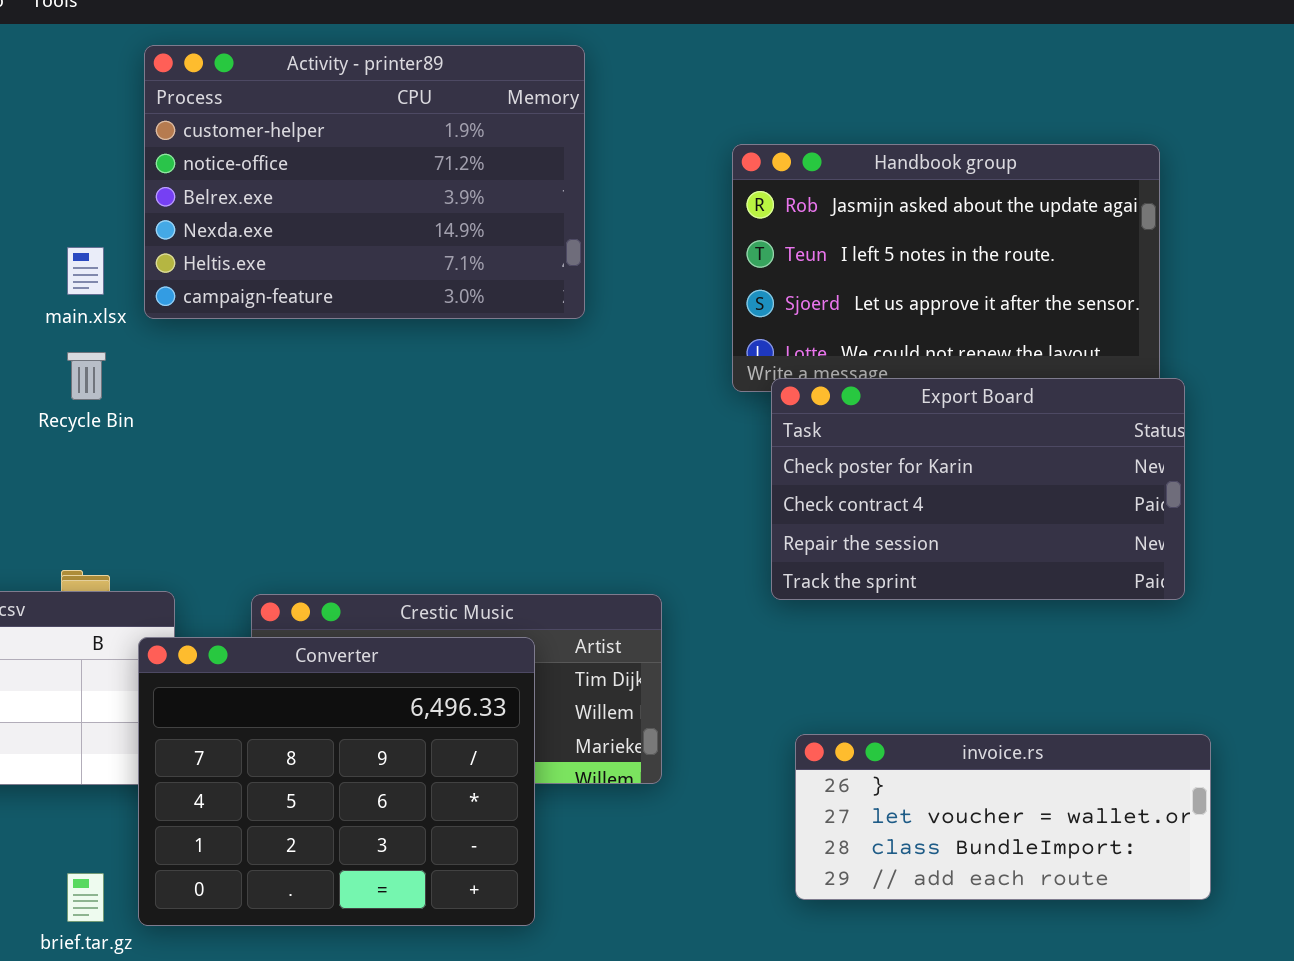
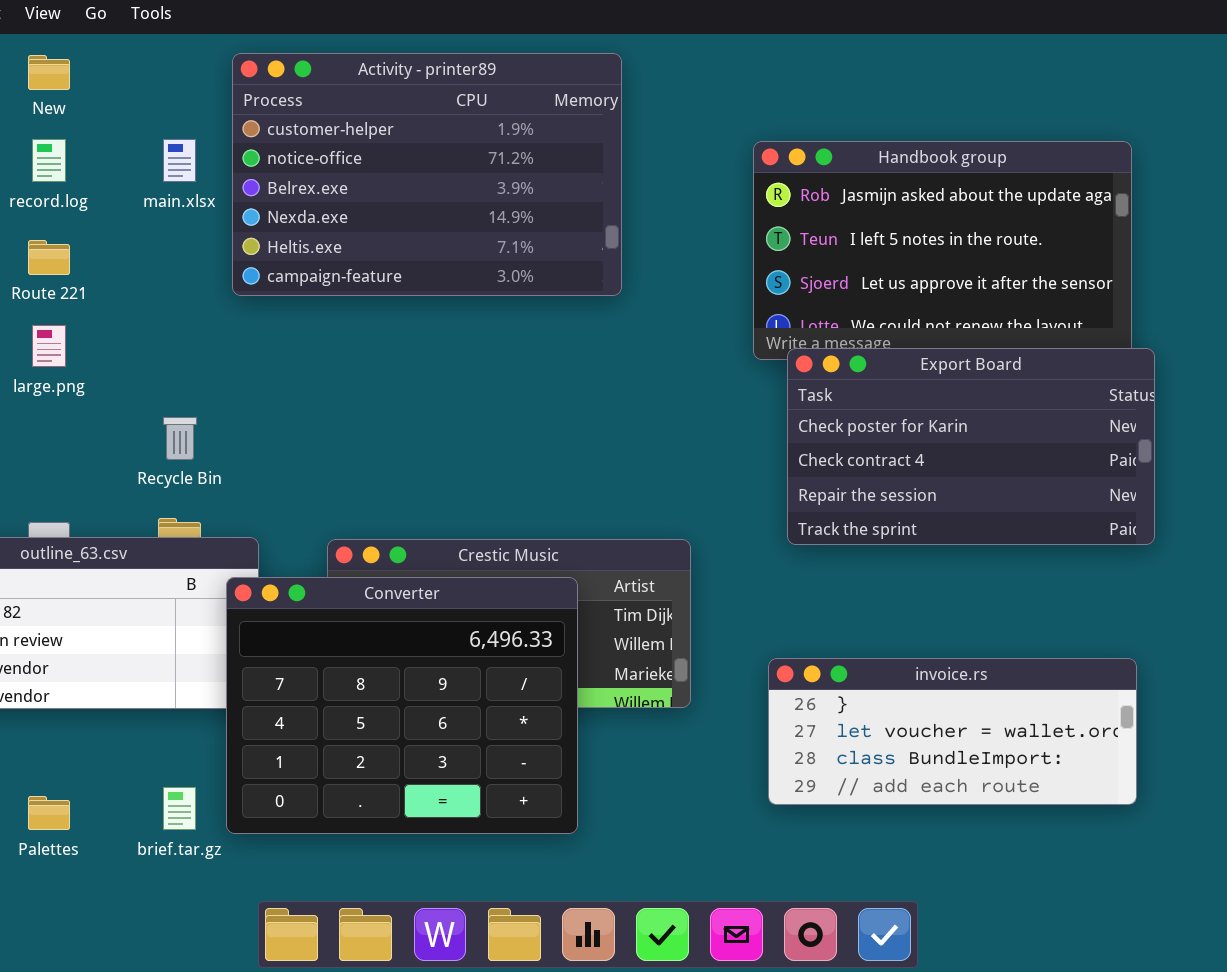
main.xlsx: [67,247,104,295] -> [163,139,196,182], moved
Recycle Bin: [67,352,106,400] -> [163,417,197,460], moved
invoice.rs: [795,734,1211,900] -> [768,658,1137,805], moved

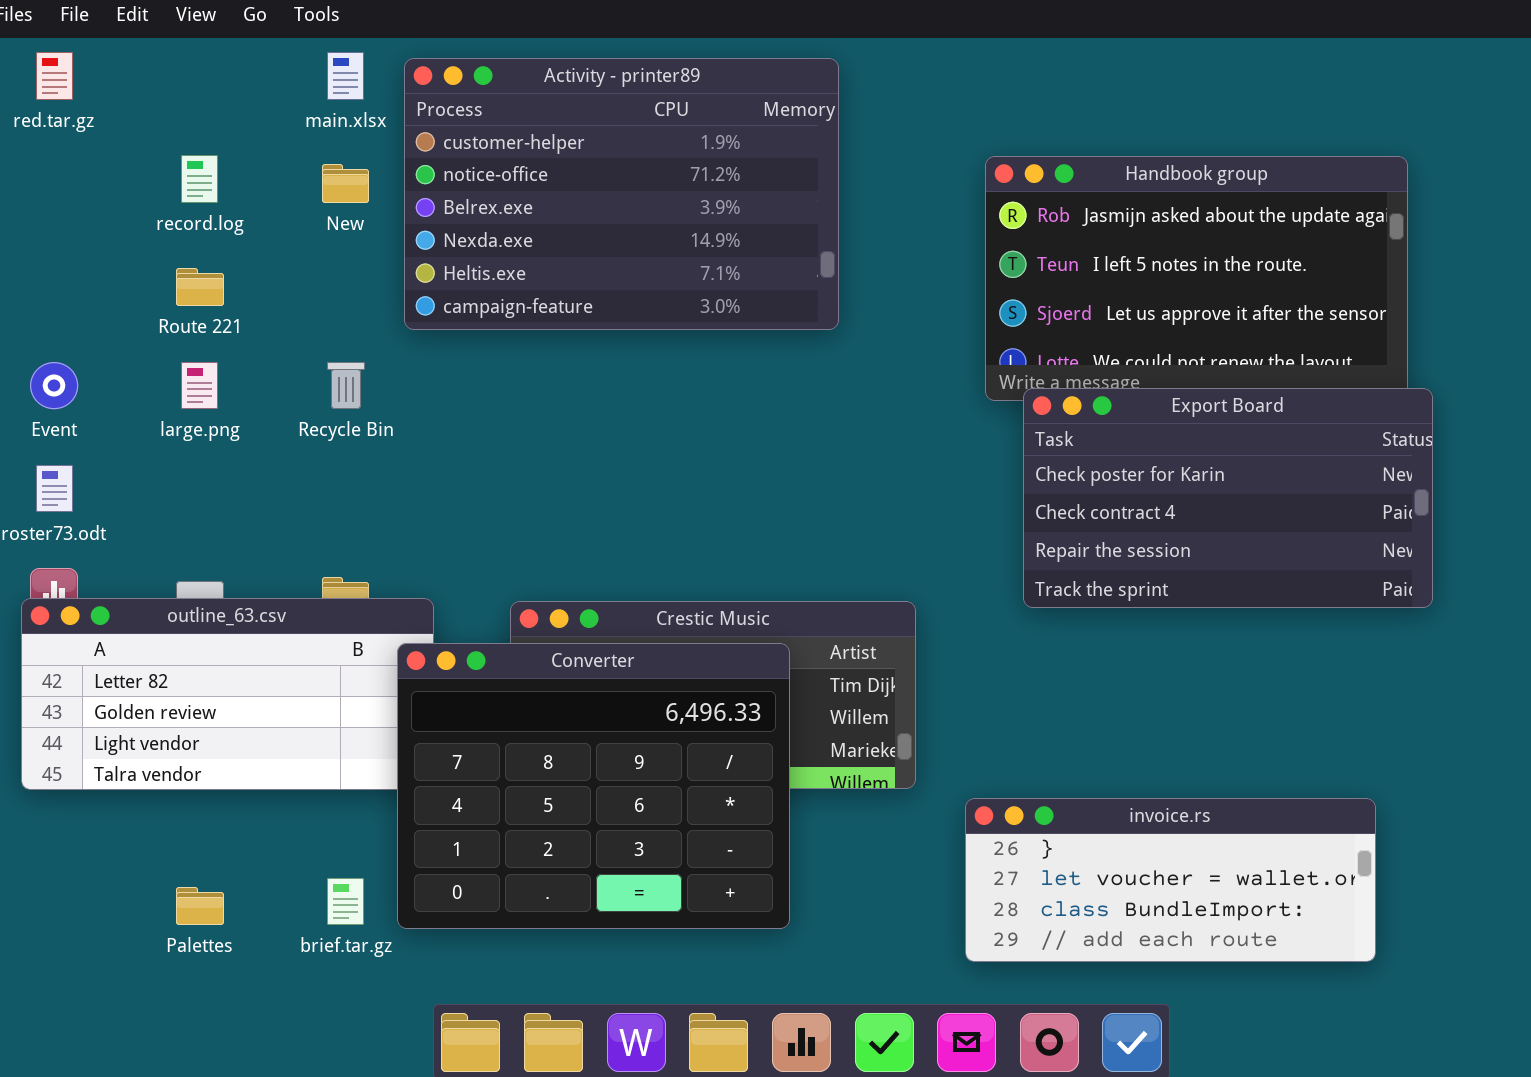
New: [28,55,70,90] -> [322,164,369,203], moved
main.xlsx: [163,139,196,182] -> [327,52,364,100], moved
Recycle Bin: [163,417,197,460] -> [327,362,365,409], moved
invoice.rs: [768,658,1137,805] -> [965,798,1376,962], moved

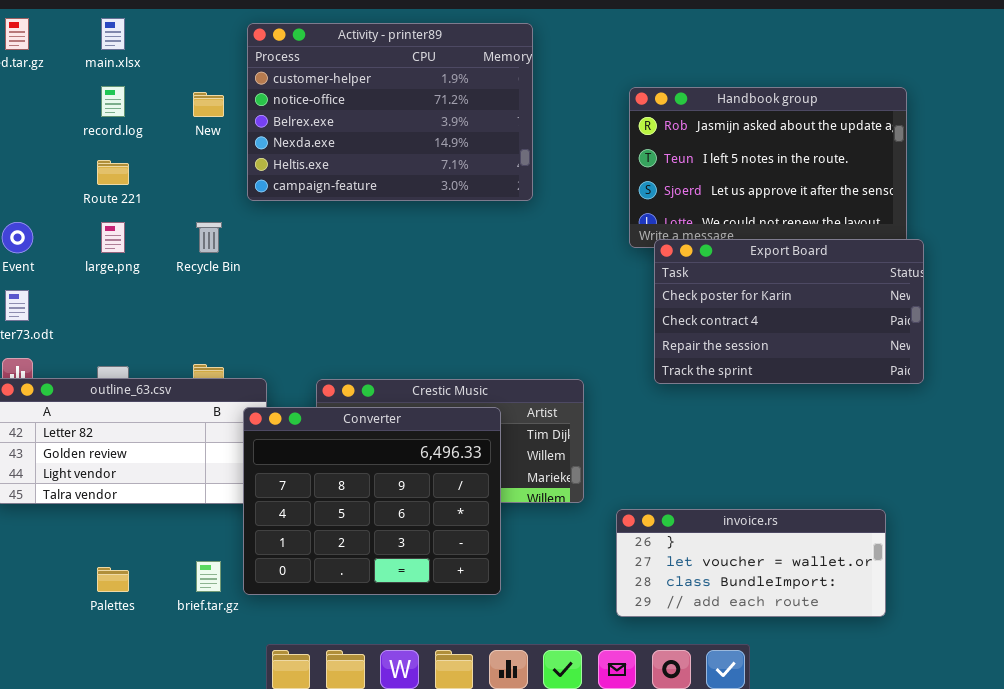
main.xlsx: [327,52,364,100] -> [101,18,125,50], moved

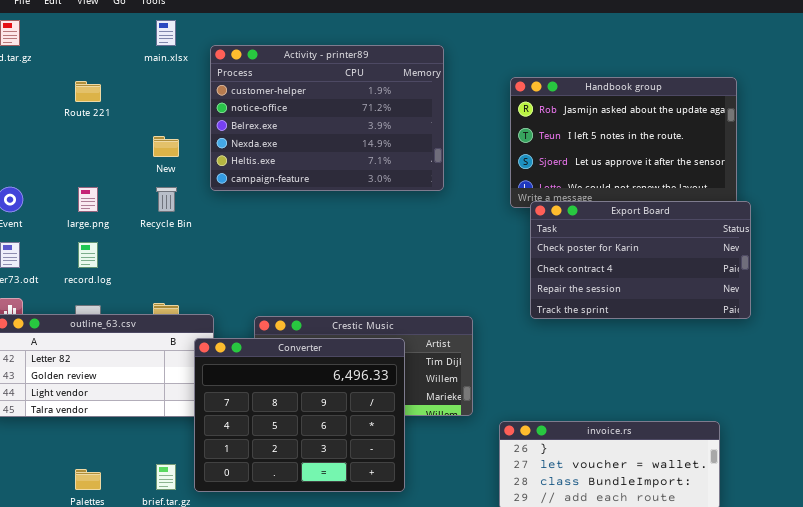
main.xlsx: [101,18,125,50] -> [156,20,176,46], moved
Activity - printer89: [247,23,533,201] -> [210,45,444,191], moved
record.log: [101,86,125,117] -> [78,242,98,268], moved
New: [193,92,224,117] -> [153,136,179,157], moved
Route 221: [97,160,129,185] -> [75,81,101,102], moved

